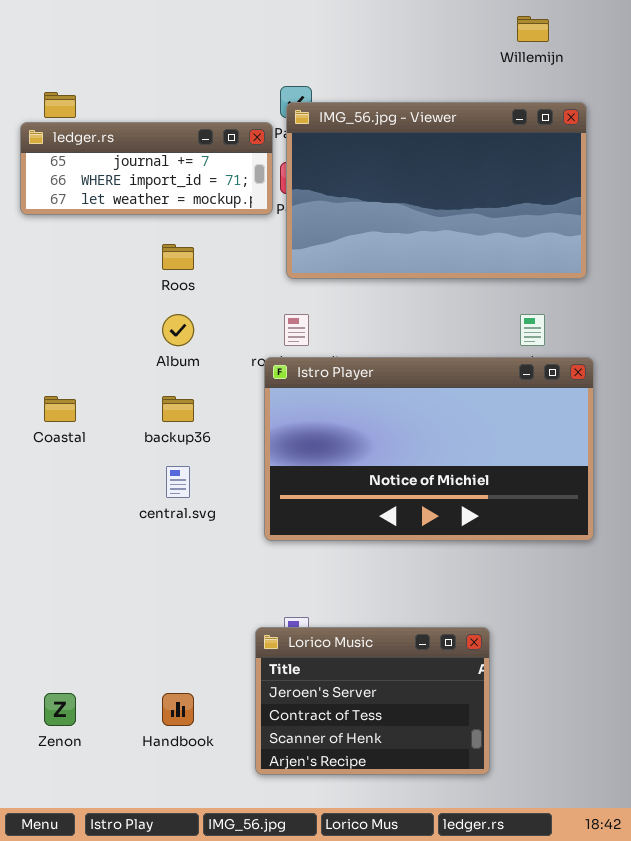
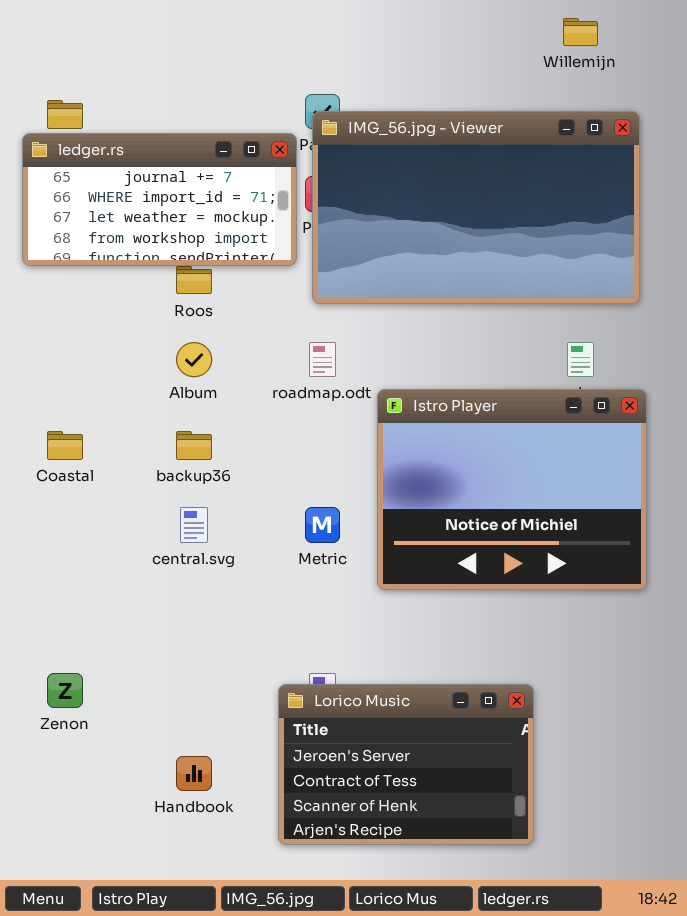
ledger.rs: [20,122,273,215] -> [22,133,297,266], resized
Istro Player: [264,357,594,541] -> [377,389,647,590], resized
Zenon: [44,693,76,726] -> [47,673,83,708], moved

